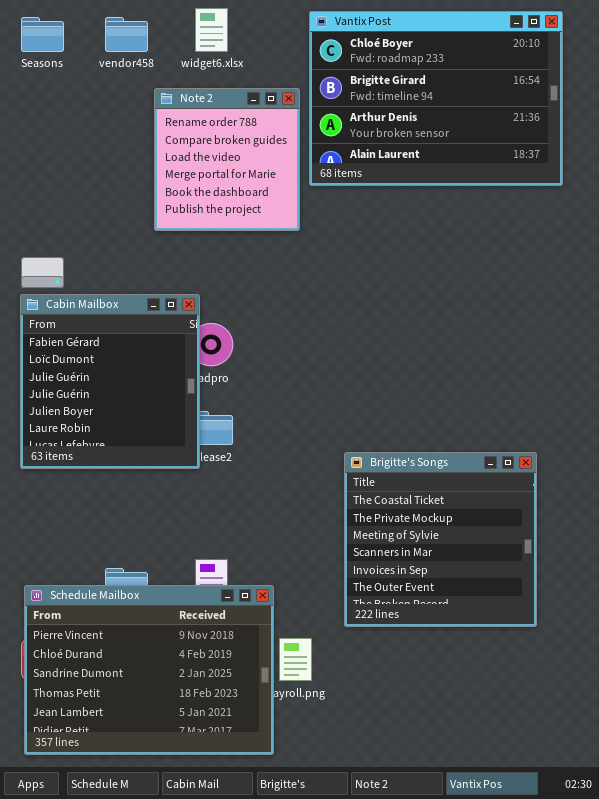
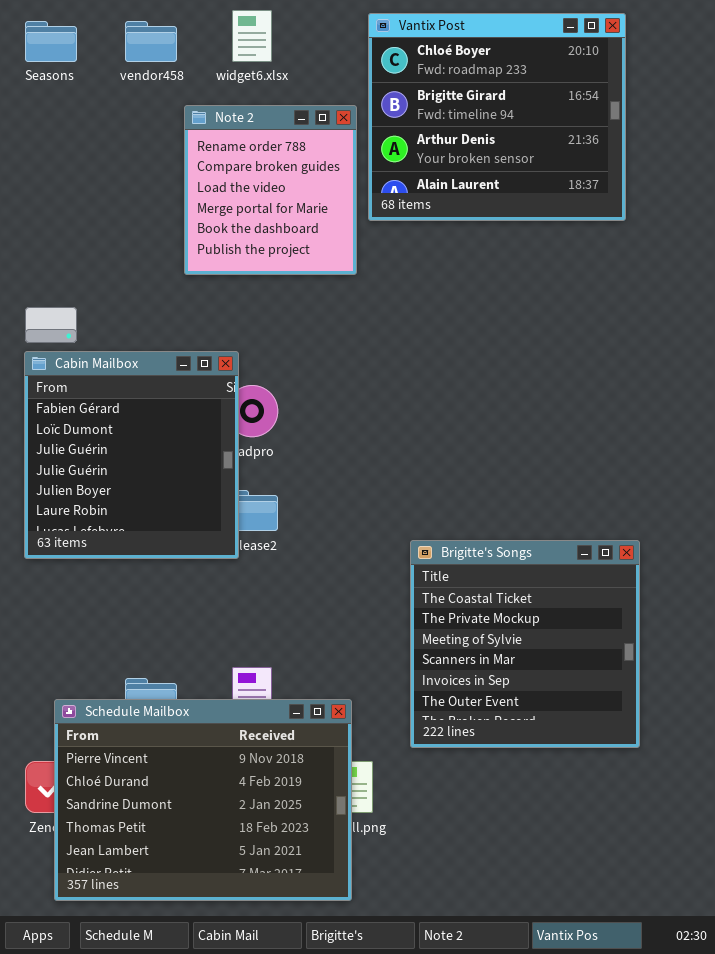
Vantix Post: [309,11,563,186] -> [368,13,626,221], resized
Schedule Mailbox: [24,585,274,755] -> [54,699,352,901], moved

